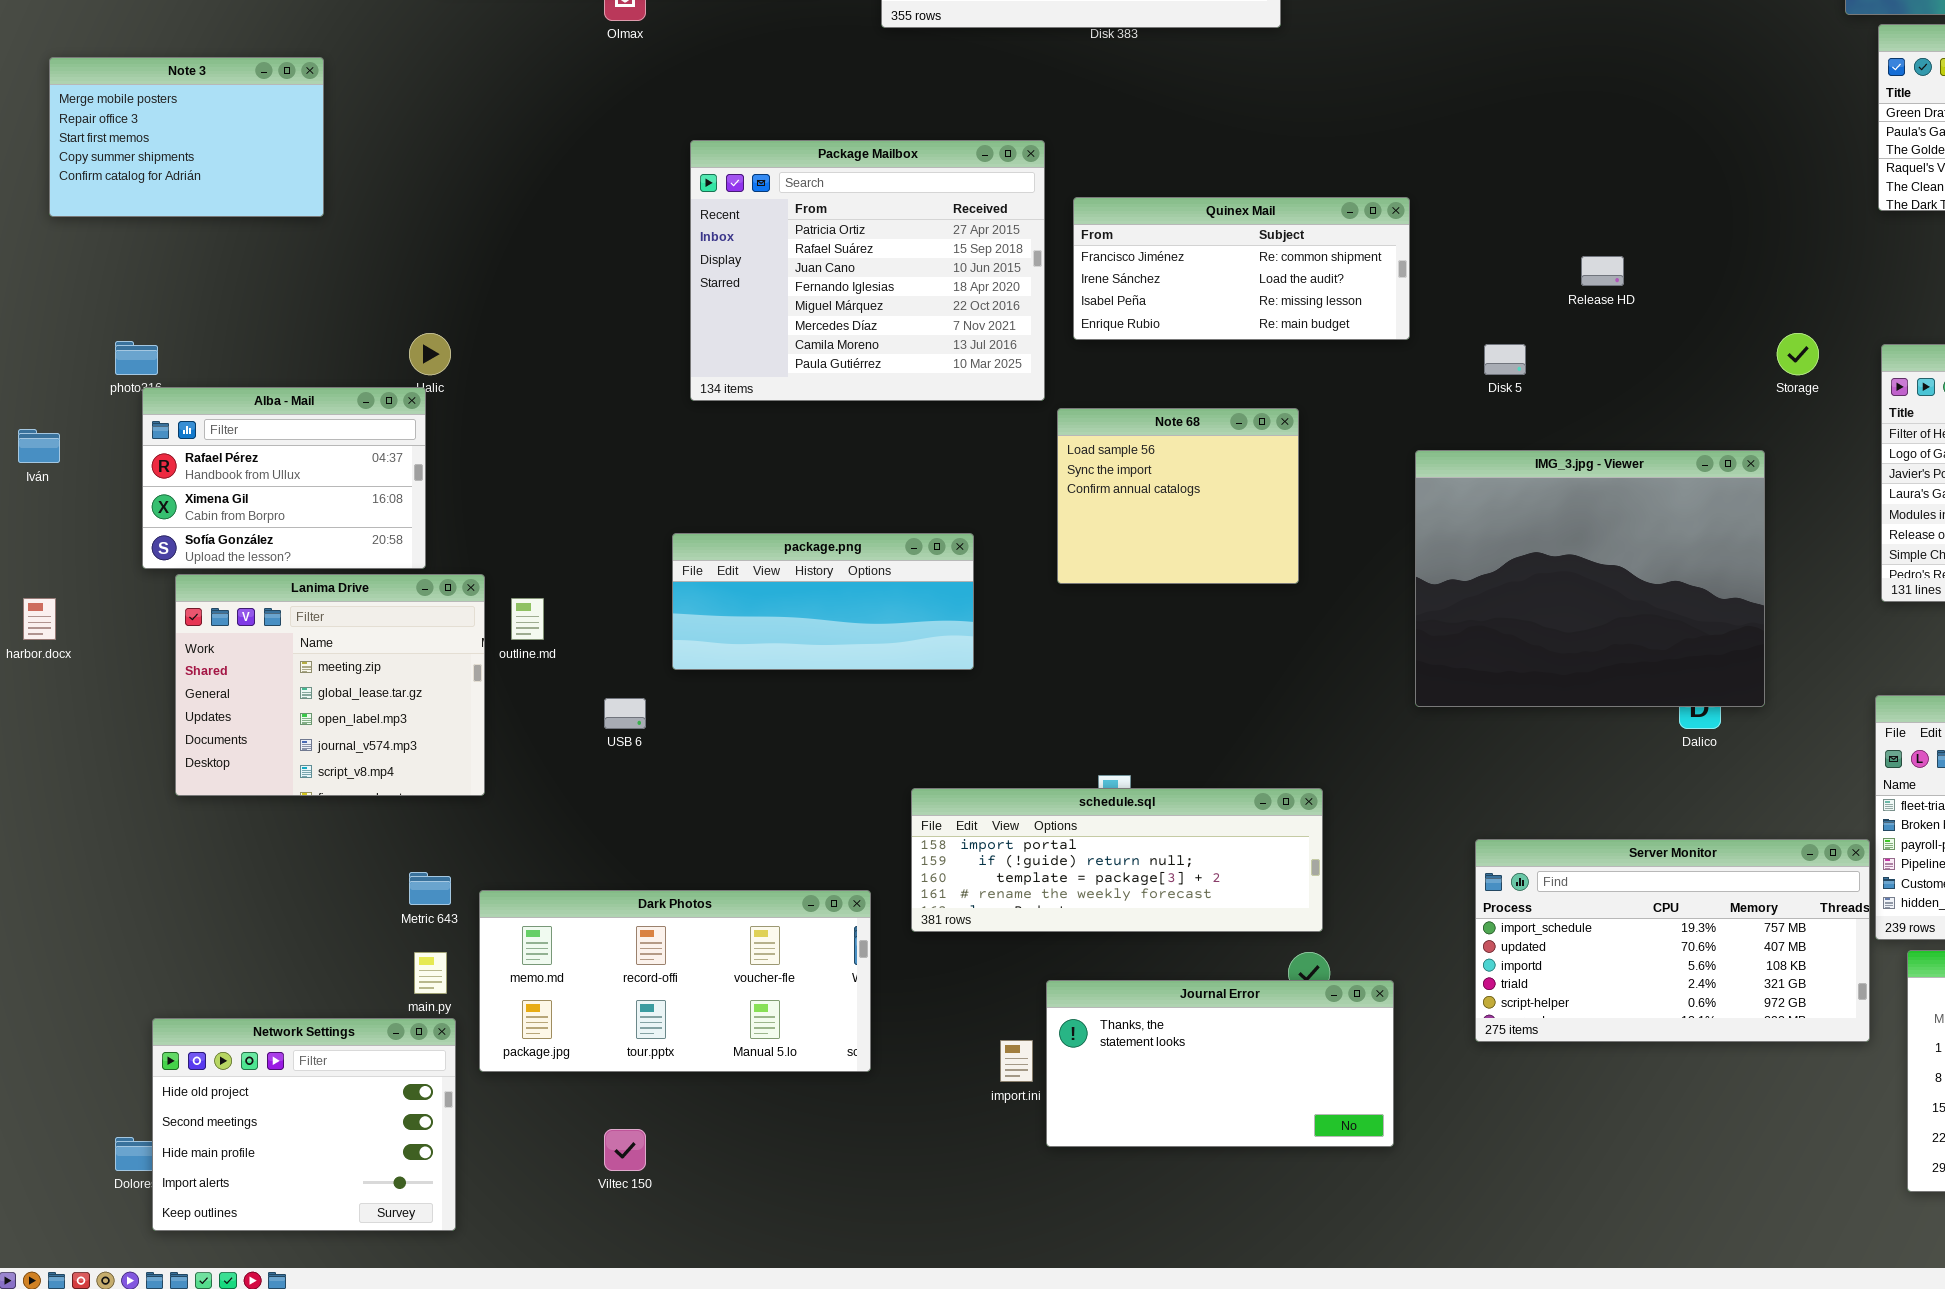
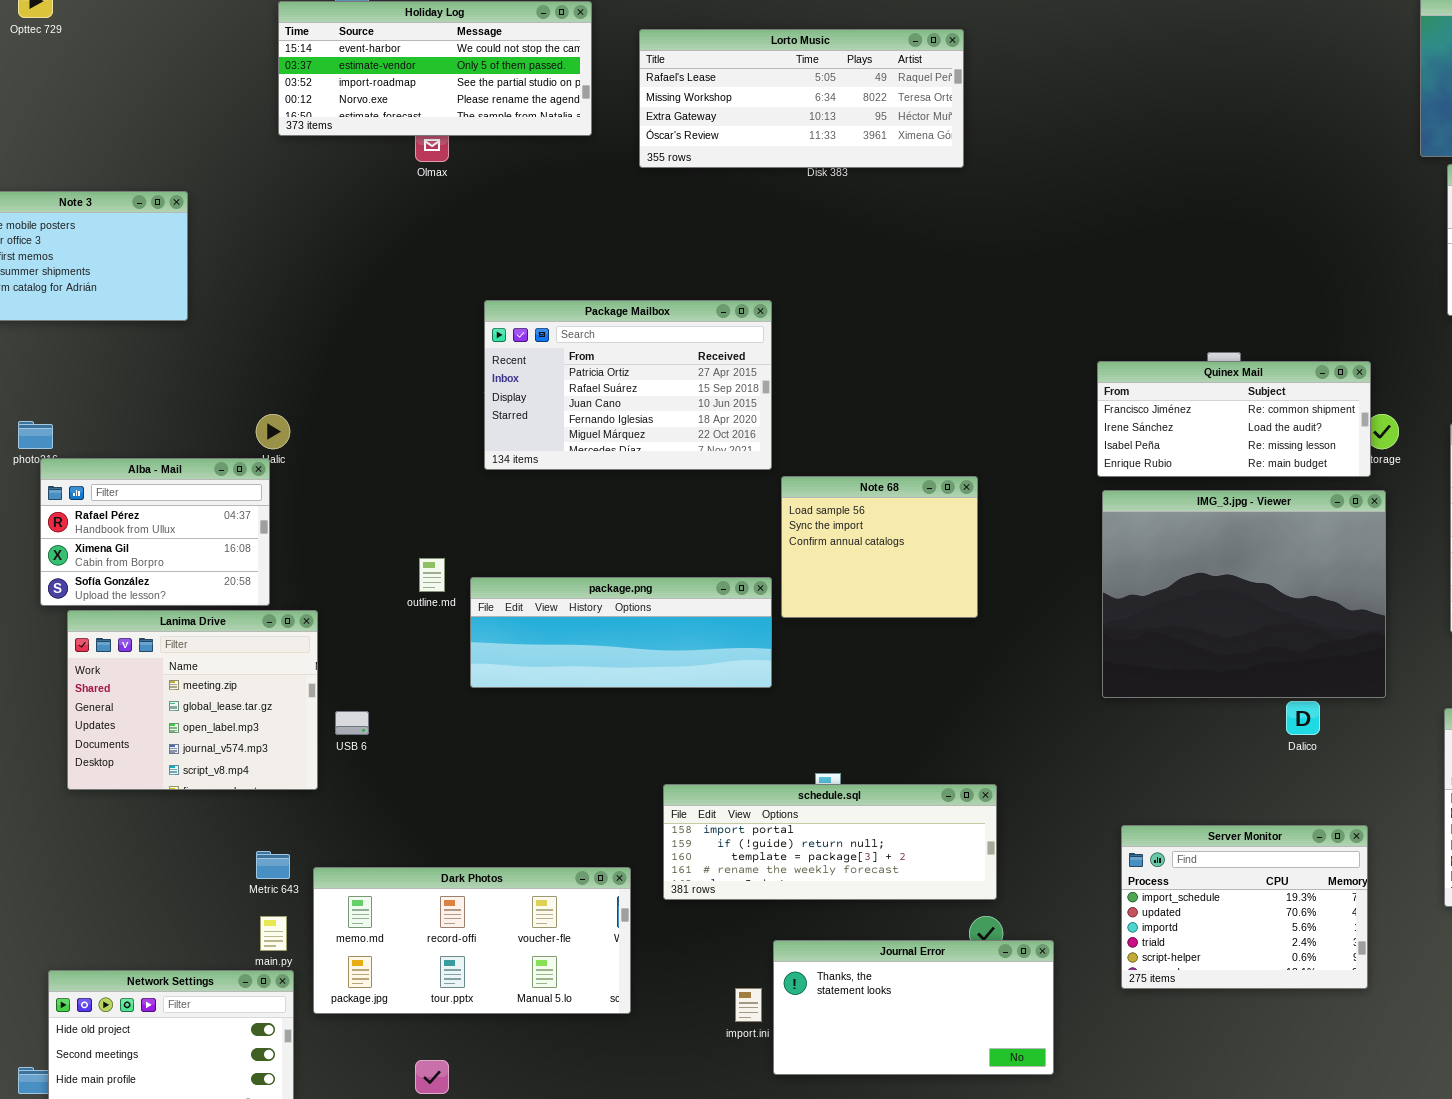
Package Mailbox: [690,140,1045,401] -> [484,300,772,470], resized
Quinex Mail: [1073,197,1410,340] -> [1097,361,1371,477], moved
IMG_3.jpg - Viewer: [1415,450,1765,707] -> [1102,490,1386,698], moved
package.png: [672,533,974,670] -> [470,577,772,688], resized
outline.md: [511,598,544,640] -> [419,558,445,592], moved
USB 6: [604,698,646,729] -> [335,711,369,735], moved
Server Monitor: [1475,839,1870,1042] -> [1121,825,1368,989], resized

